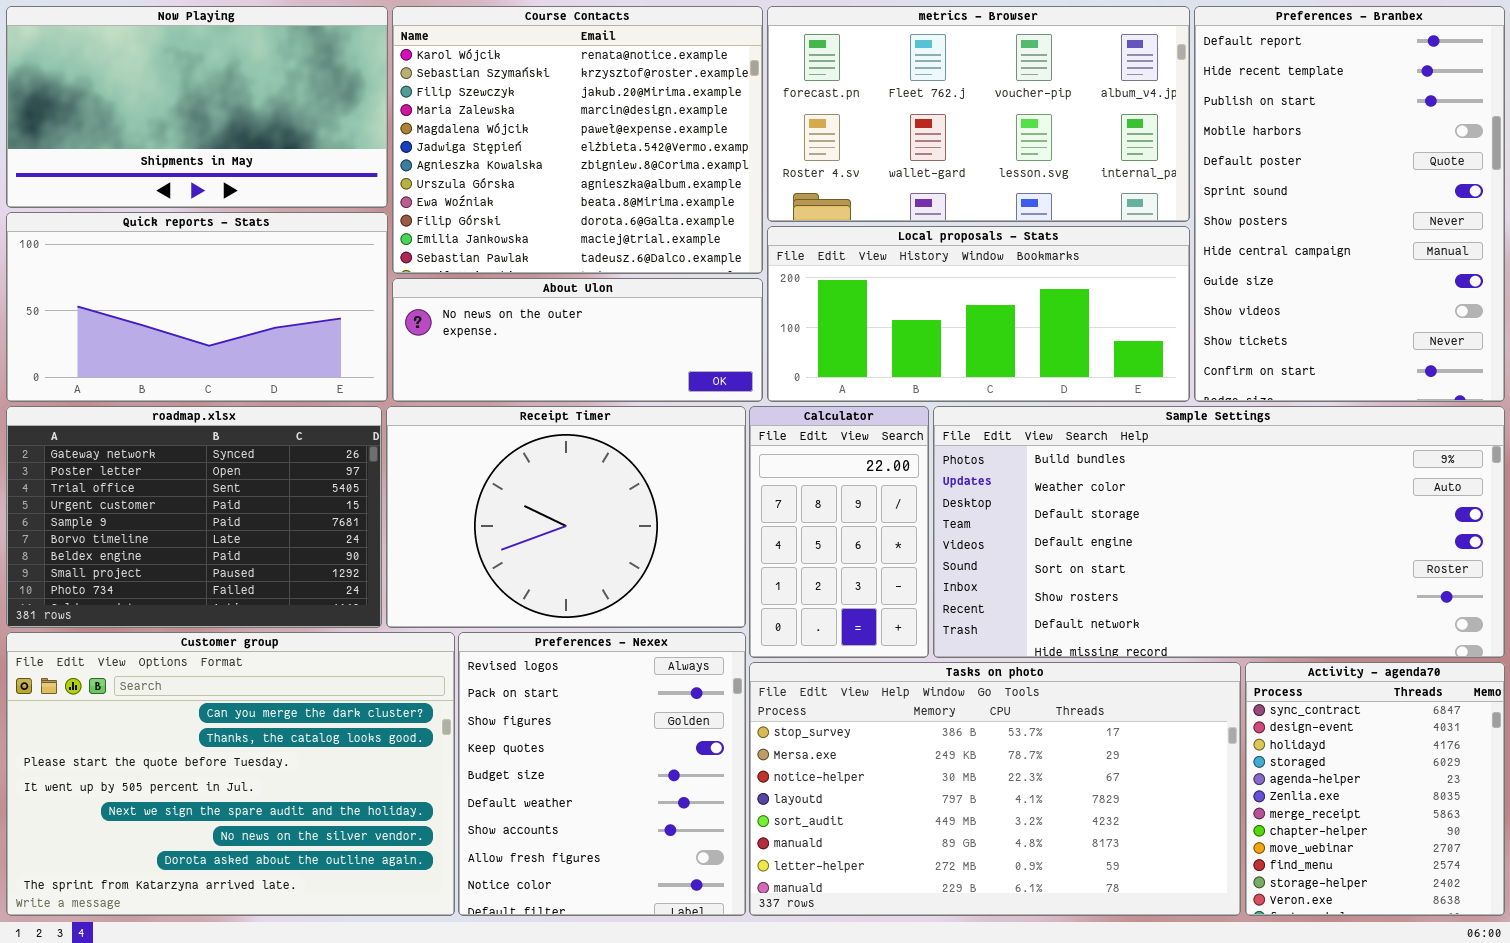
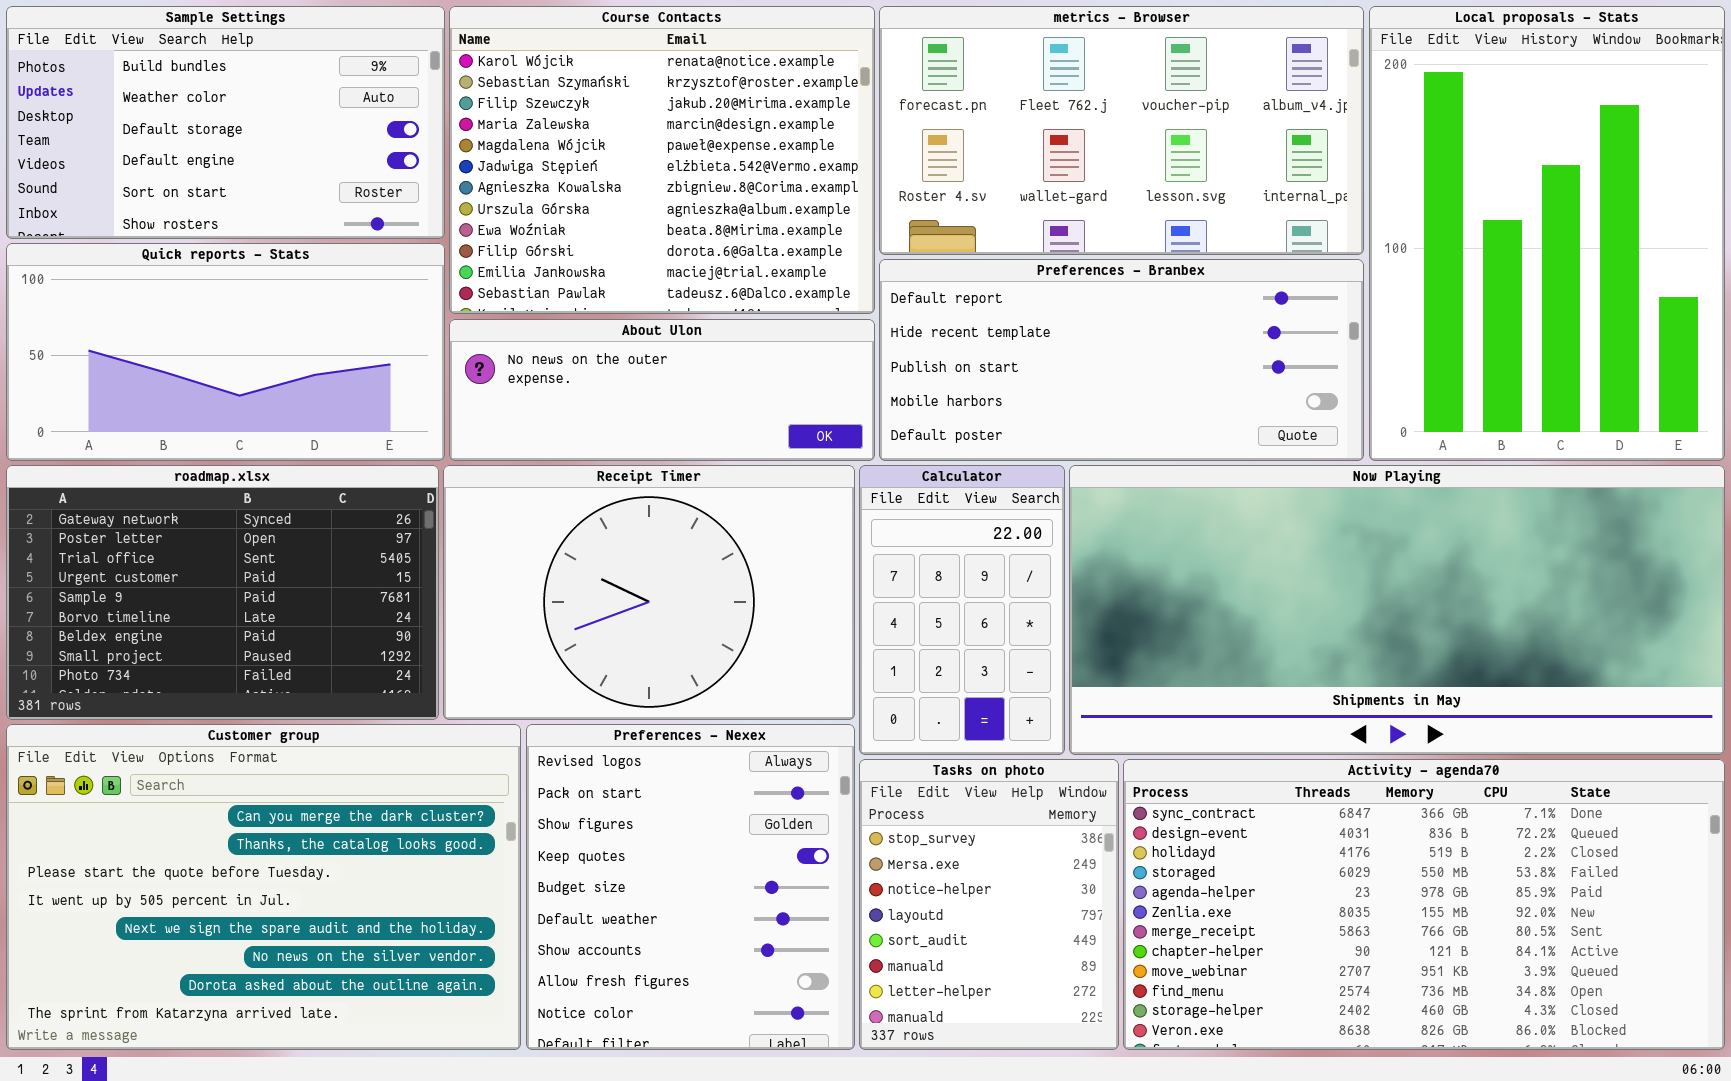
Now Playing: [6,6,388,208] -> [1069,465,1725,755], moved, resized
Preferences - Branbex: [1194,6,1505,402] -> [879,259,1364,461], moved, resized
Local proposals - Stats: [767,226,1190,402] -> [1369,6,1725,461], moved, resized
Sample Settings: [933,406,1505,658] -> [6,6,445,239], moved, resized
Tasks on photo: [749,662,1241,916] -> [859,759,1119,1050], resized
Activity - agenda70: [1245,662,1505,916] -> [1123,759,1725,1050], resized

